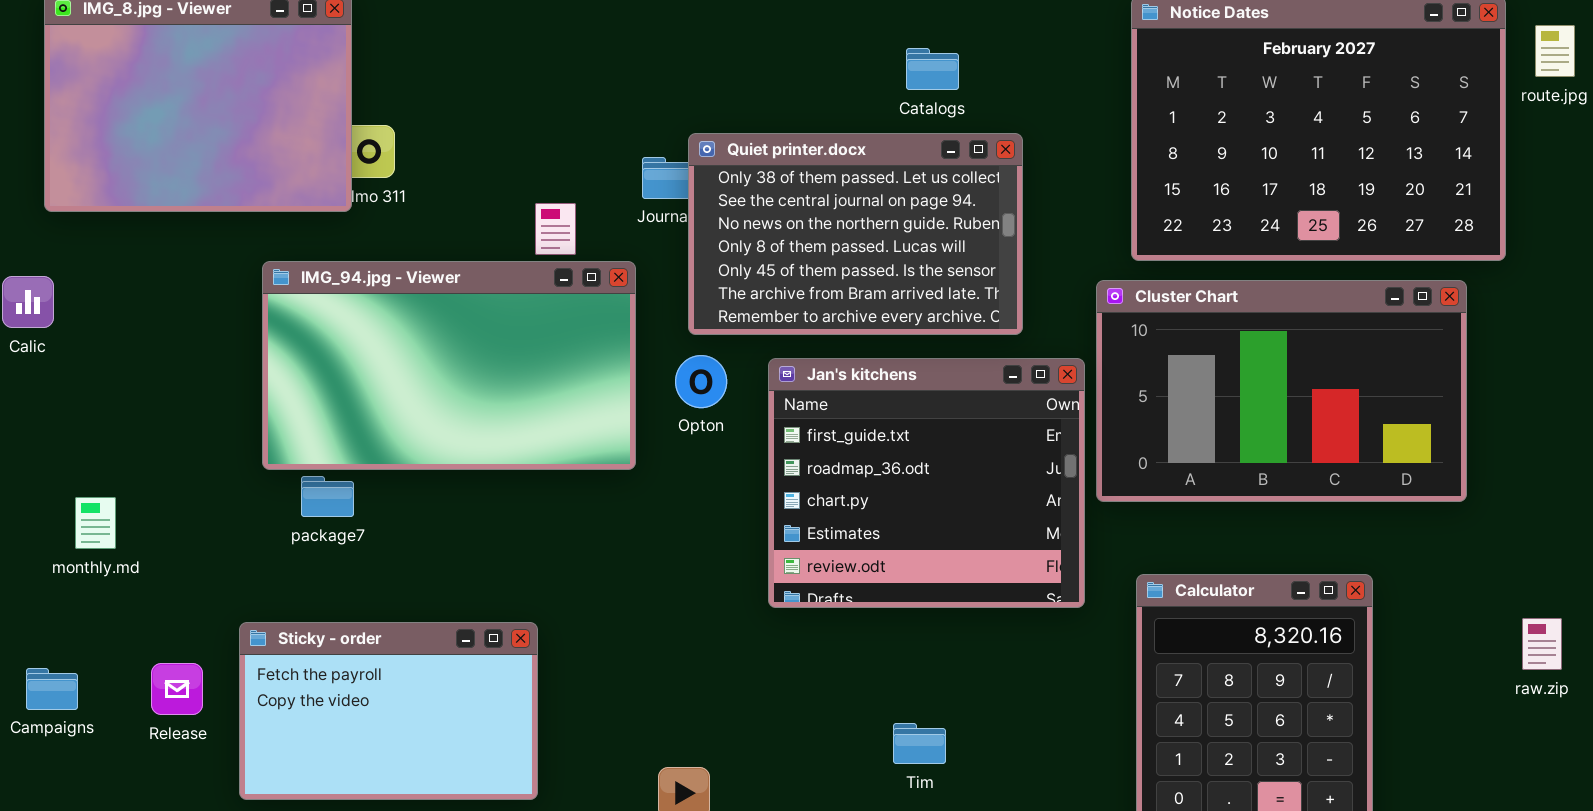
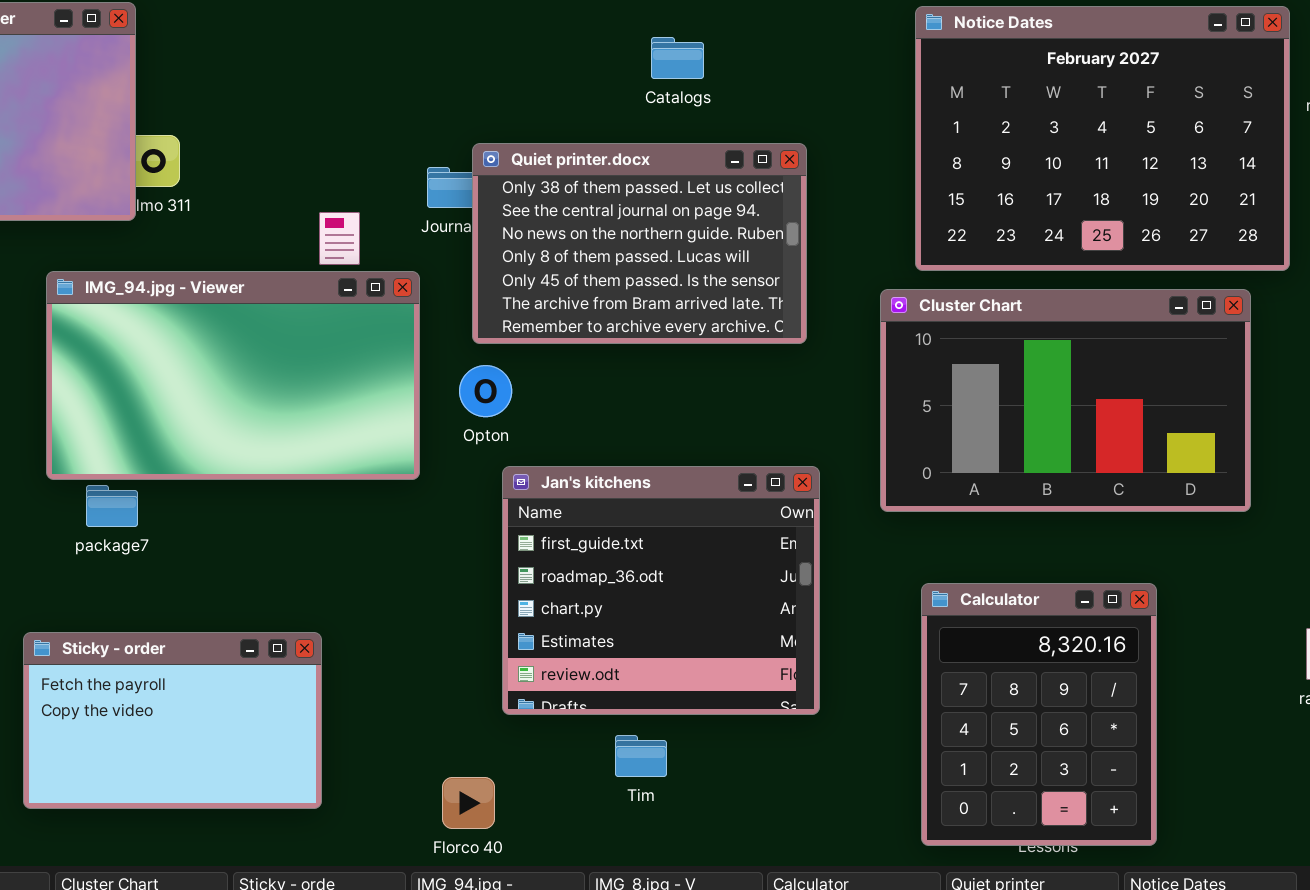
Catalogs: [906,48,959,90] -> [651,37,704,79], moved
Jan's kitchens: [768,358,1085,608] -> [502,466,820,715], moved
Tim: [893,723,946,764] -> [615,735,667,777], moved

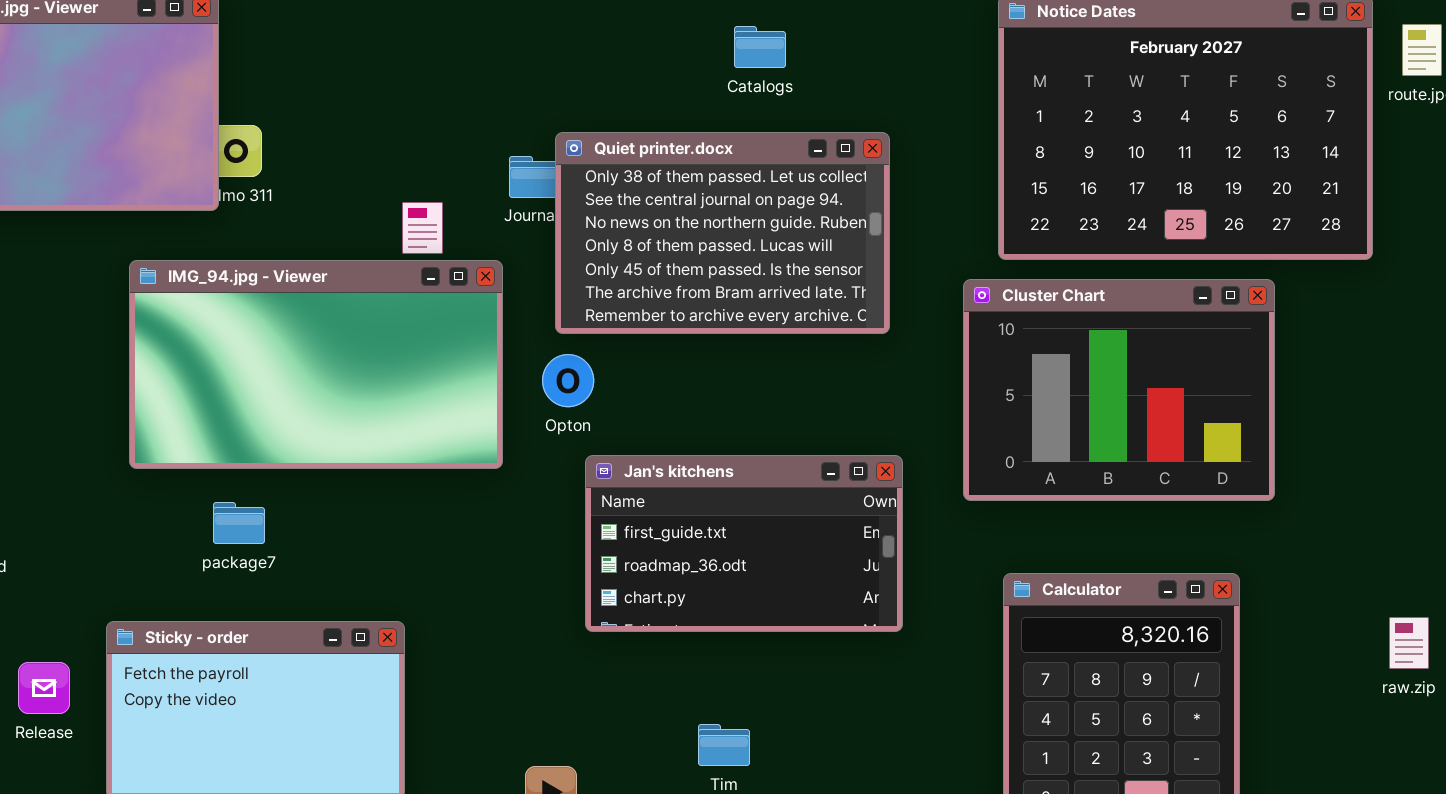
Cluster Chart: [880,289,1251,512] -> [963,279,1275,501], resized
Jan's kitchens: [502,466,820,715] -> [585,455,903,632], resized
package7: [86,485,138,527] -> [213,502,265,544], moved

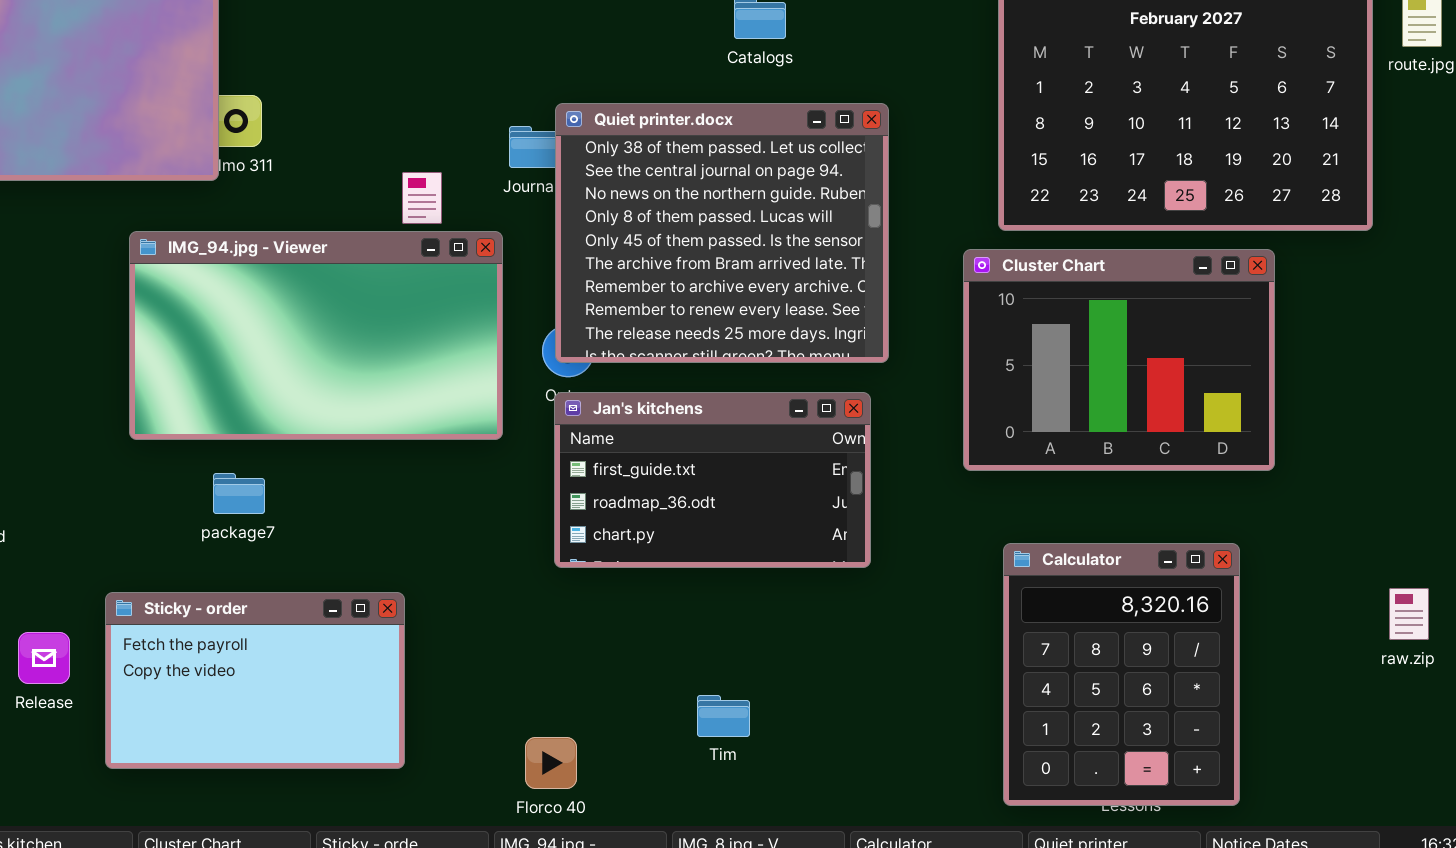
Quiet printer.docx: [555,132,890,334] -> [555,103,889,363], resized
Jan's kitchens: [585,455,903,632] -> [554,392,871,568], moved

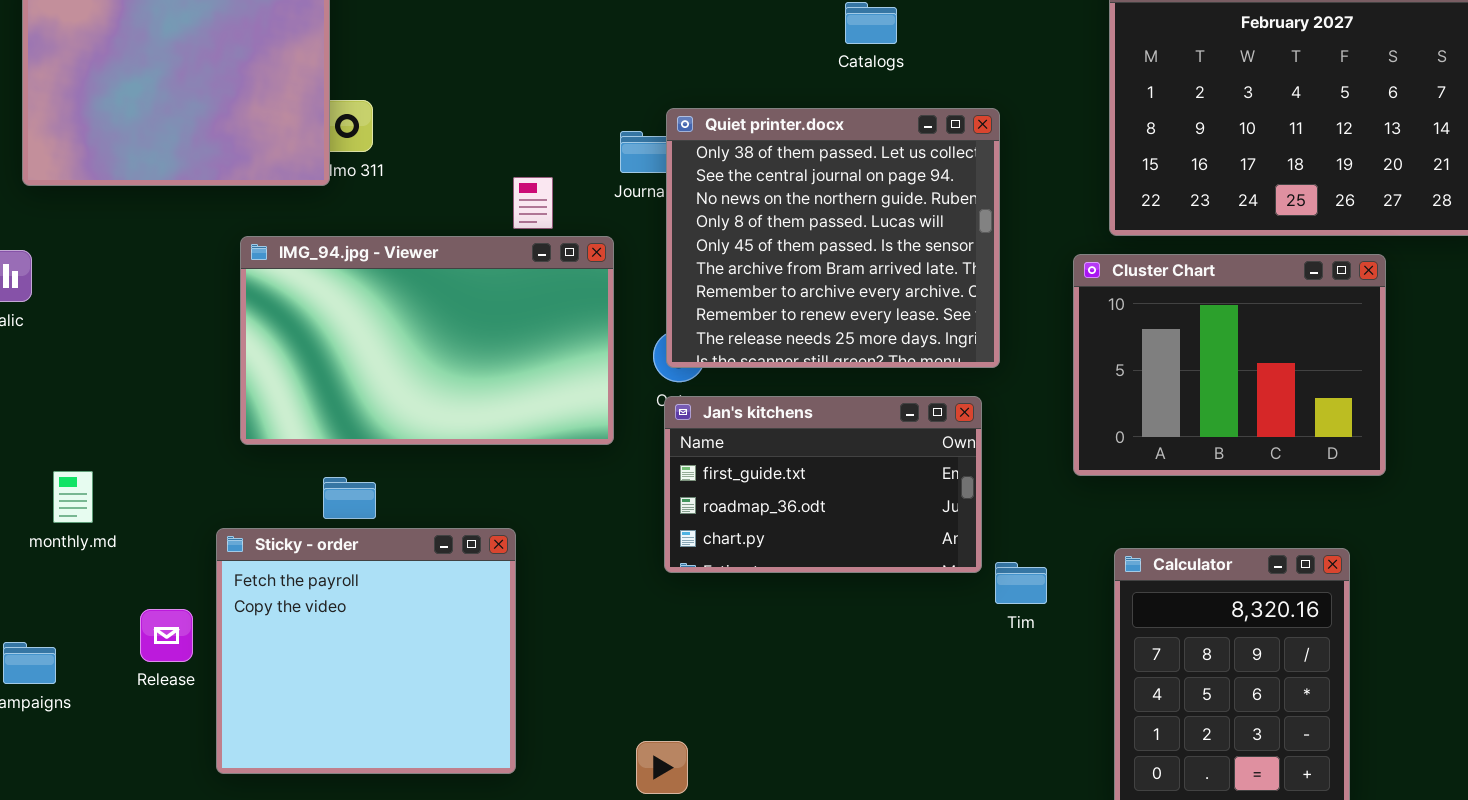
Sticky - order: [105,592,405,769] -> [216,528,516,774], resized
Release: [18,632,70,684] -> [140,609,193,662], moved
Tim: [697,695,750,737] -> [995,562,1047,604], moved

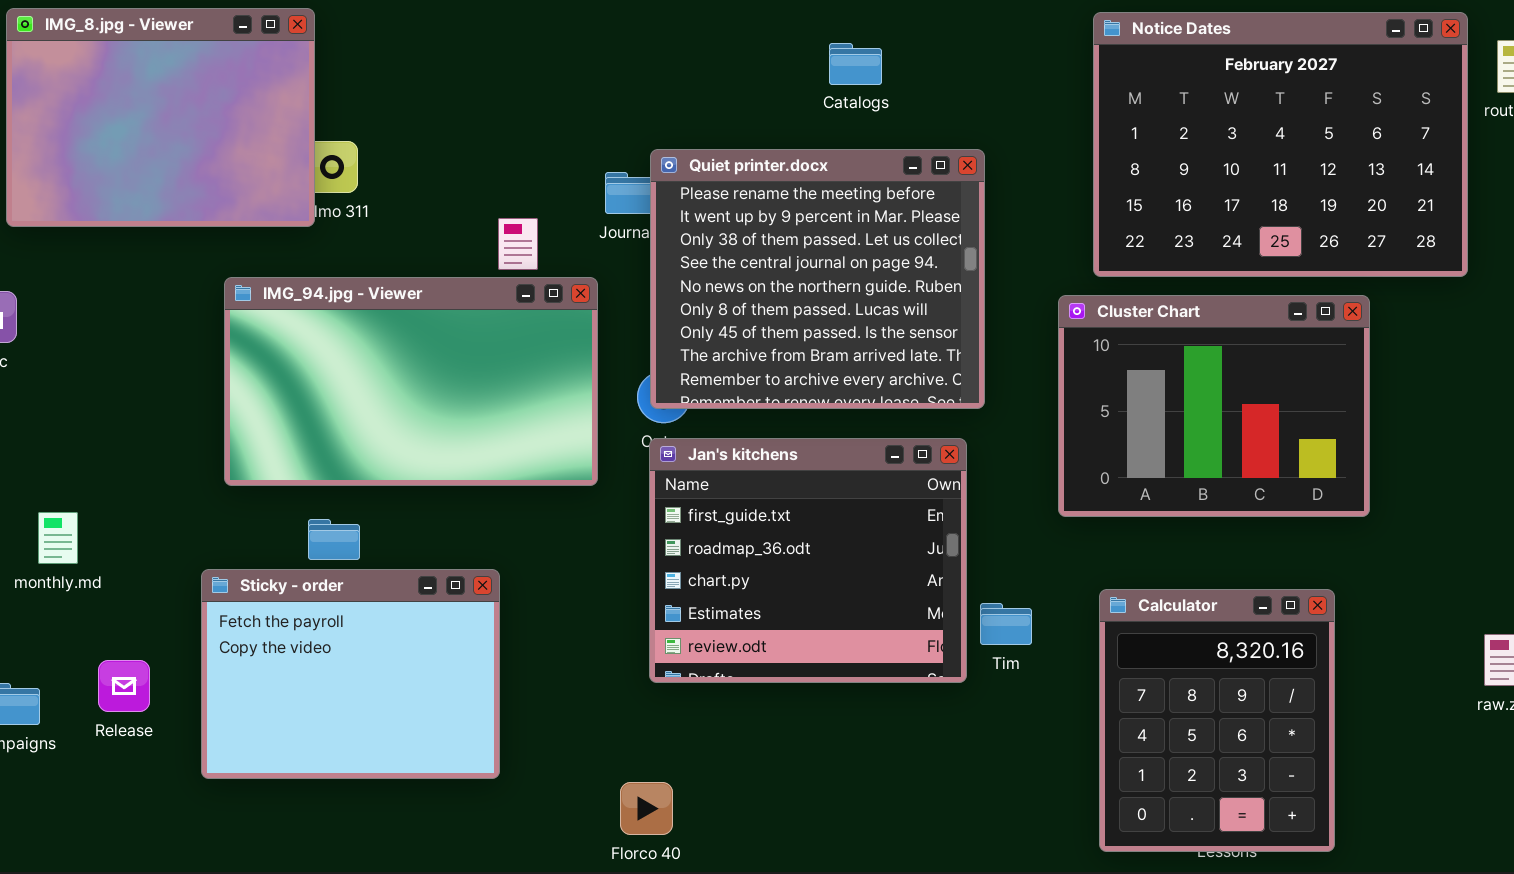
Quiet printer.docx: [666,108,1000,368] -> [650,149,985,409], scrolled up 2 rows
Jan's kitchens: [664,396,982,573] -> [649,438,967,683], resized
Sticky - order: [216,528,516,774] -> [201,569,500,779], resized
Release: [140,609,193,662] -> [98,660,150,712], moved

